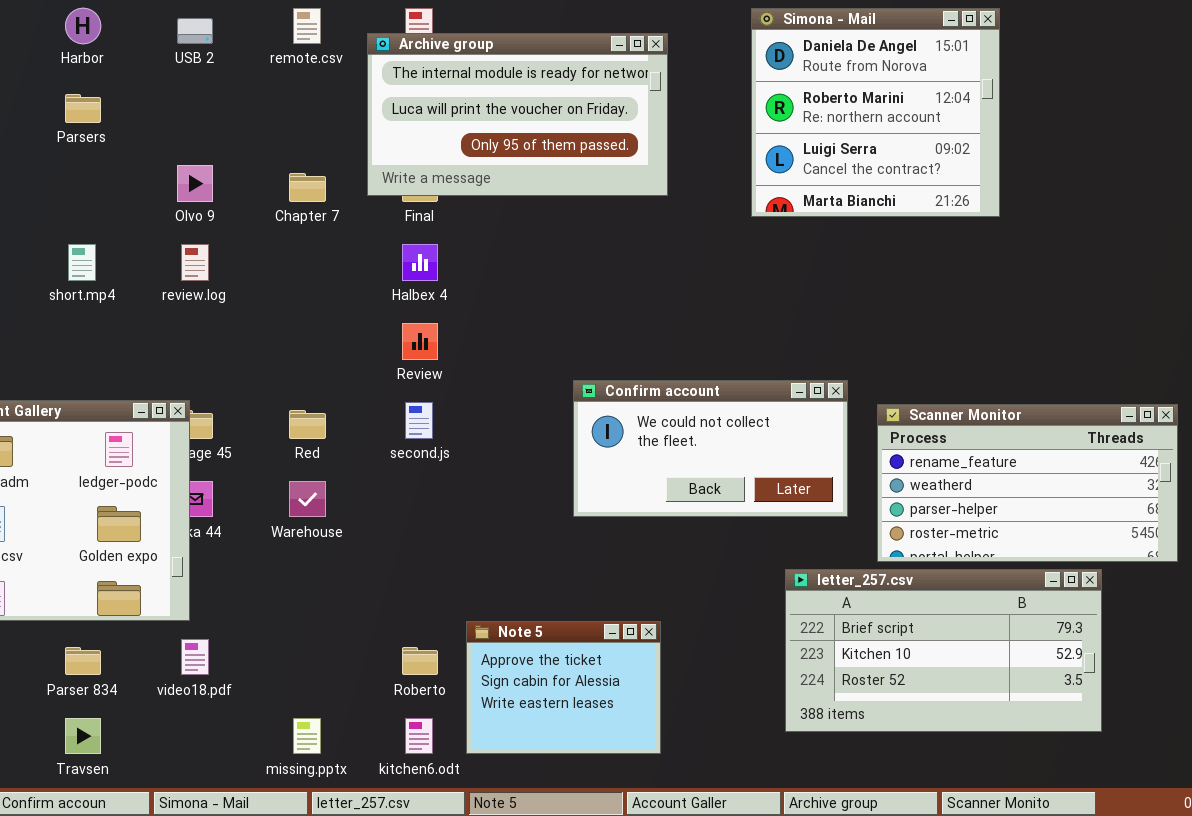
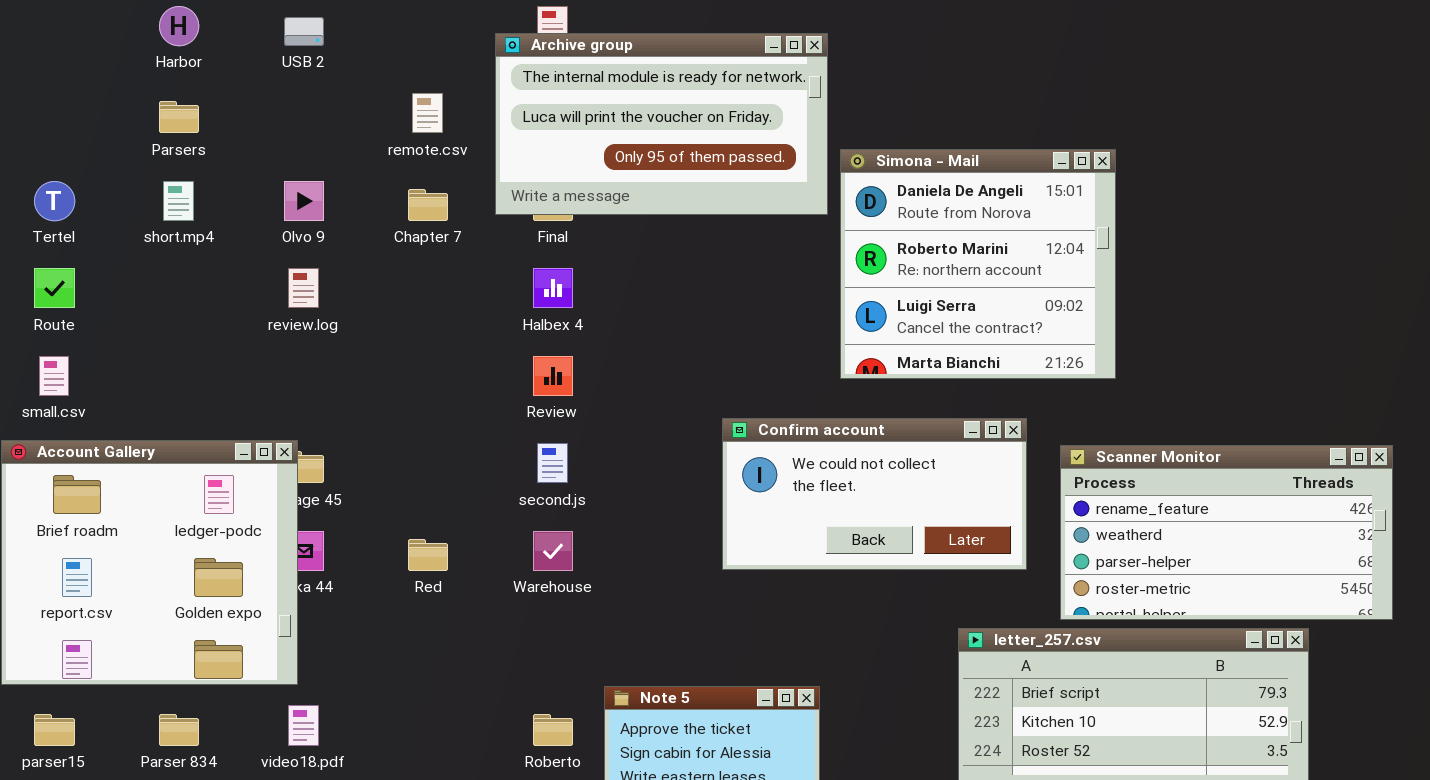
remote.csv: [293,8,321,44] -> [412,93,443,133], moved
Simona - Mail: [751,8,1000,217] -> [840,149,1116,379], moved
short.mp4: [68,244,96,281] -> [163,181,194,221], moved
Red: [289,410,326,439] -> [408,539,448,571], moved
Warehouse: [289,481,326,517] -> [533,531,573,571], moved

